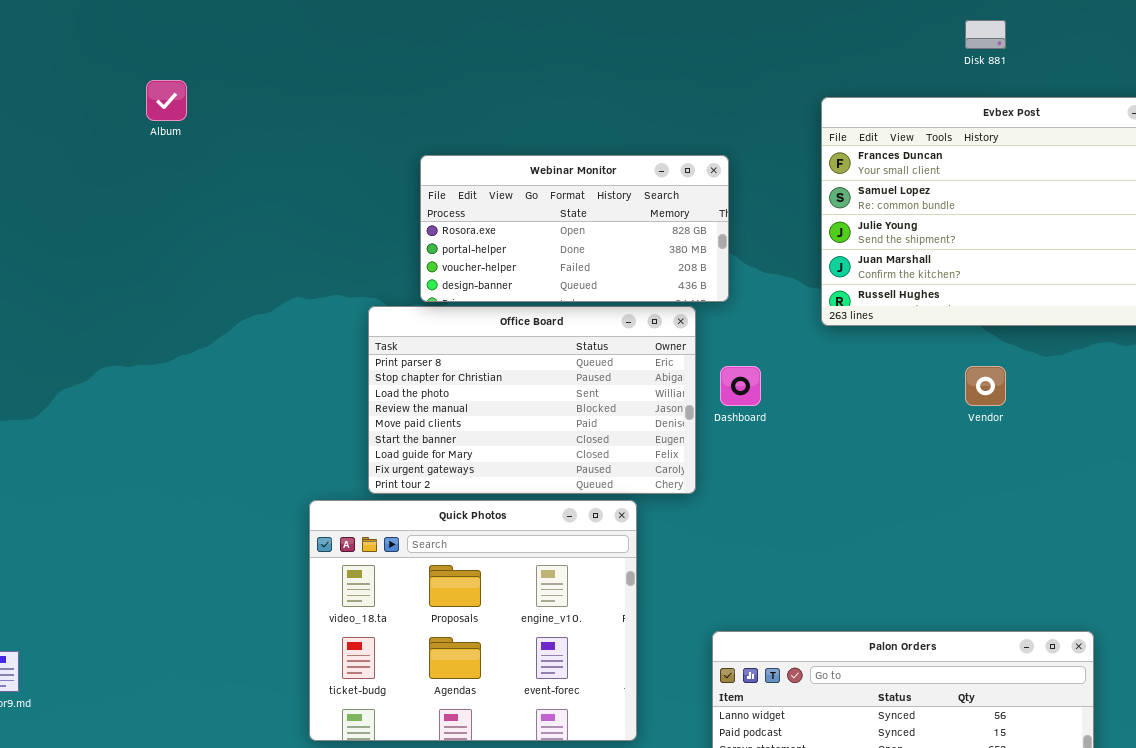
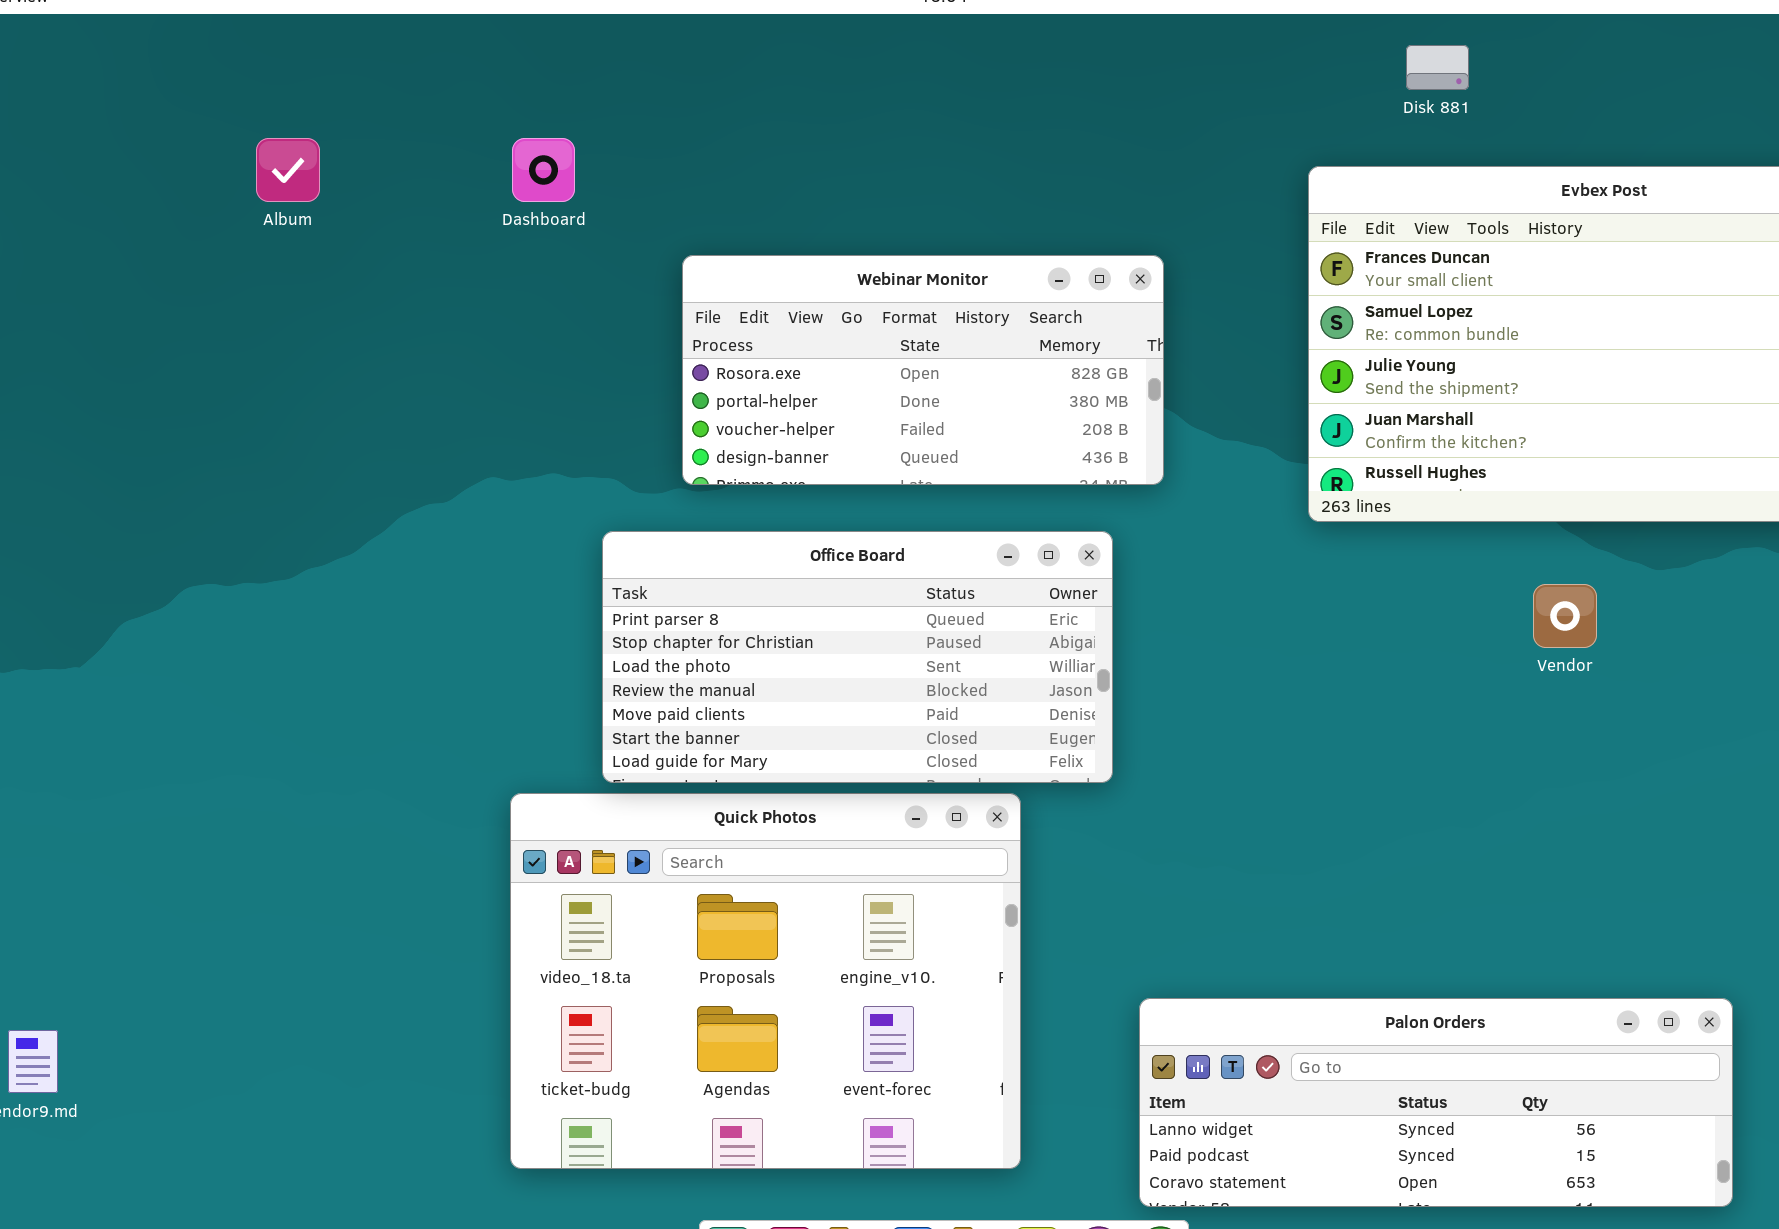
Disk 881: [965,20,1006,49] -> [1406,45,1469,90], moved
Office Board: [368,306,696,494] -> [602,531,1113,783], resized
Dashboard: [720,366,761,406] -> [512,138,575,202], moved

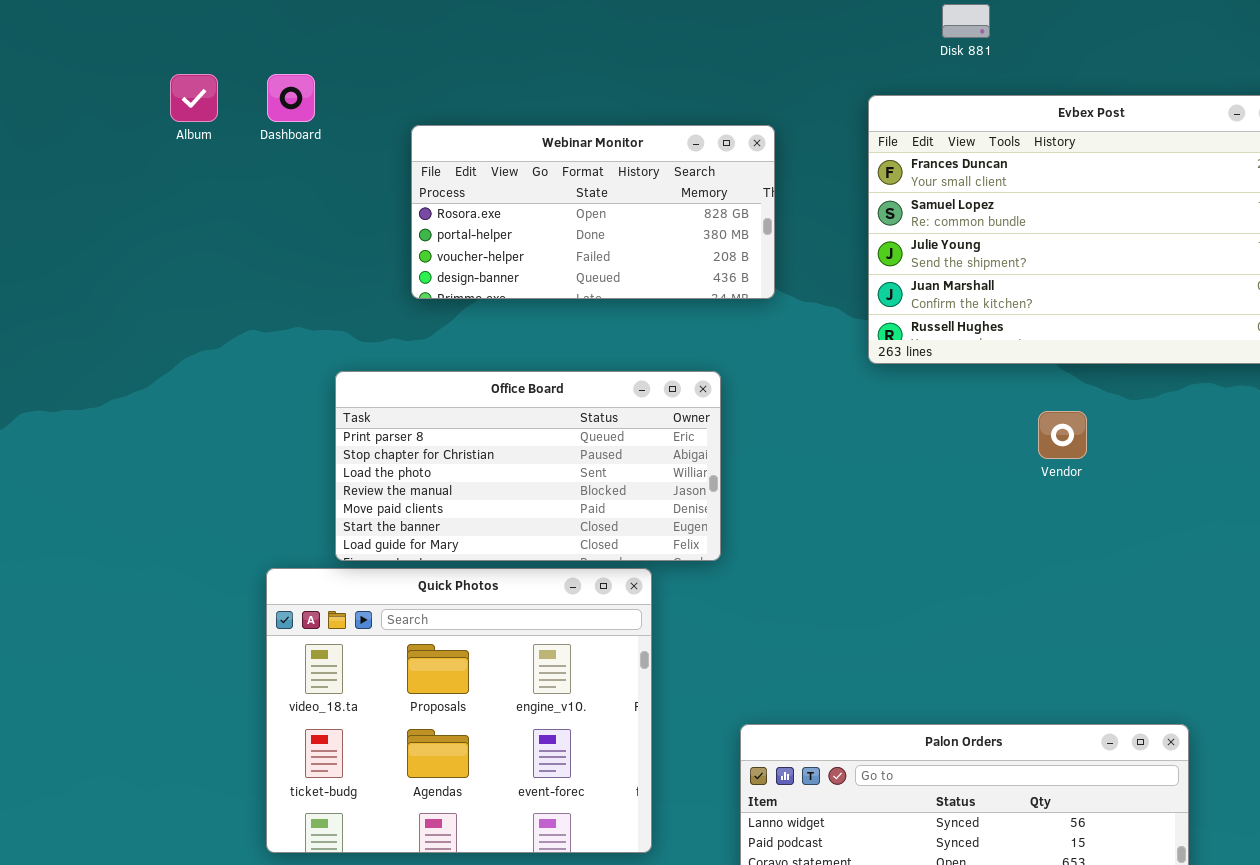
Album: [256,138,320,202] -> [170,74,218,122], moved
Webinar Monitor: [682,255,1164,485] -> [411,125,775,299], moved

